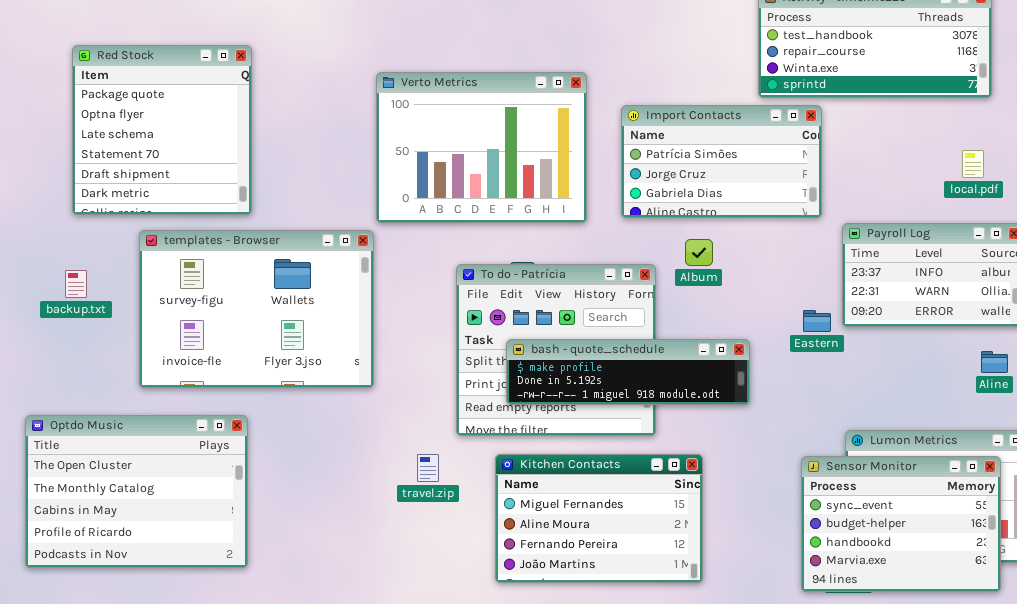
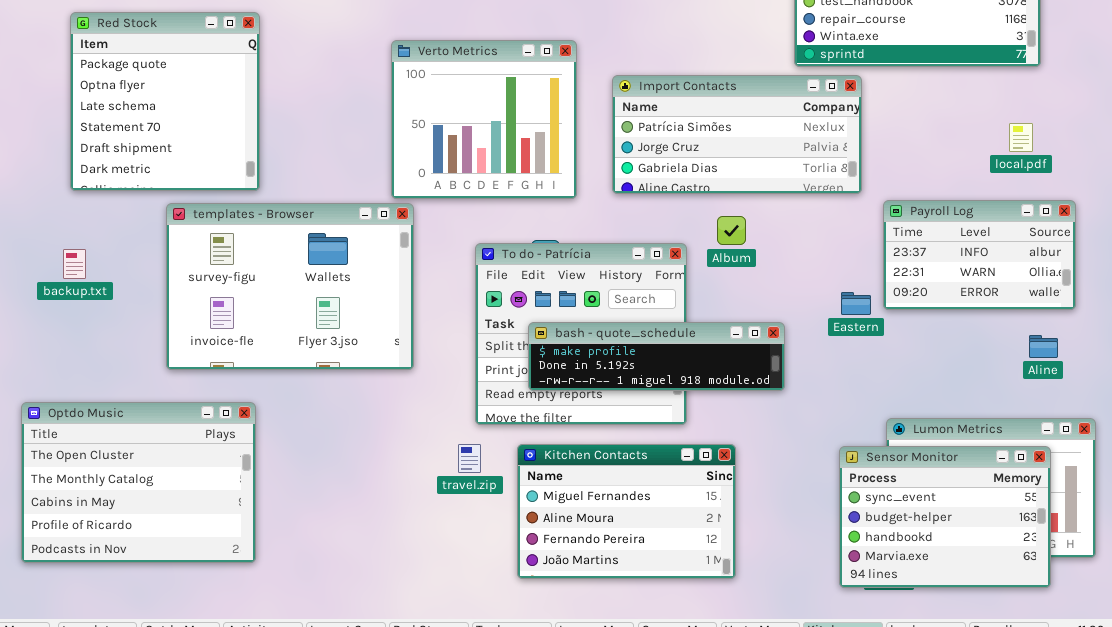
Verto Metrics: [376,72,587,223] -> [391,40,577,199], resized
Import Contacts: [621,105,822,218] -> [612,75,862,194], resized
templates - Browser: [139,230,374,388] -> [166,203,414,370], moved
travel.zip: [417,454,439,482] -> [458,444,481,473], moved

